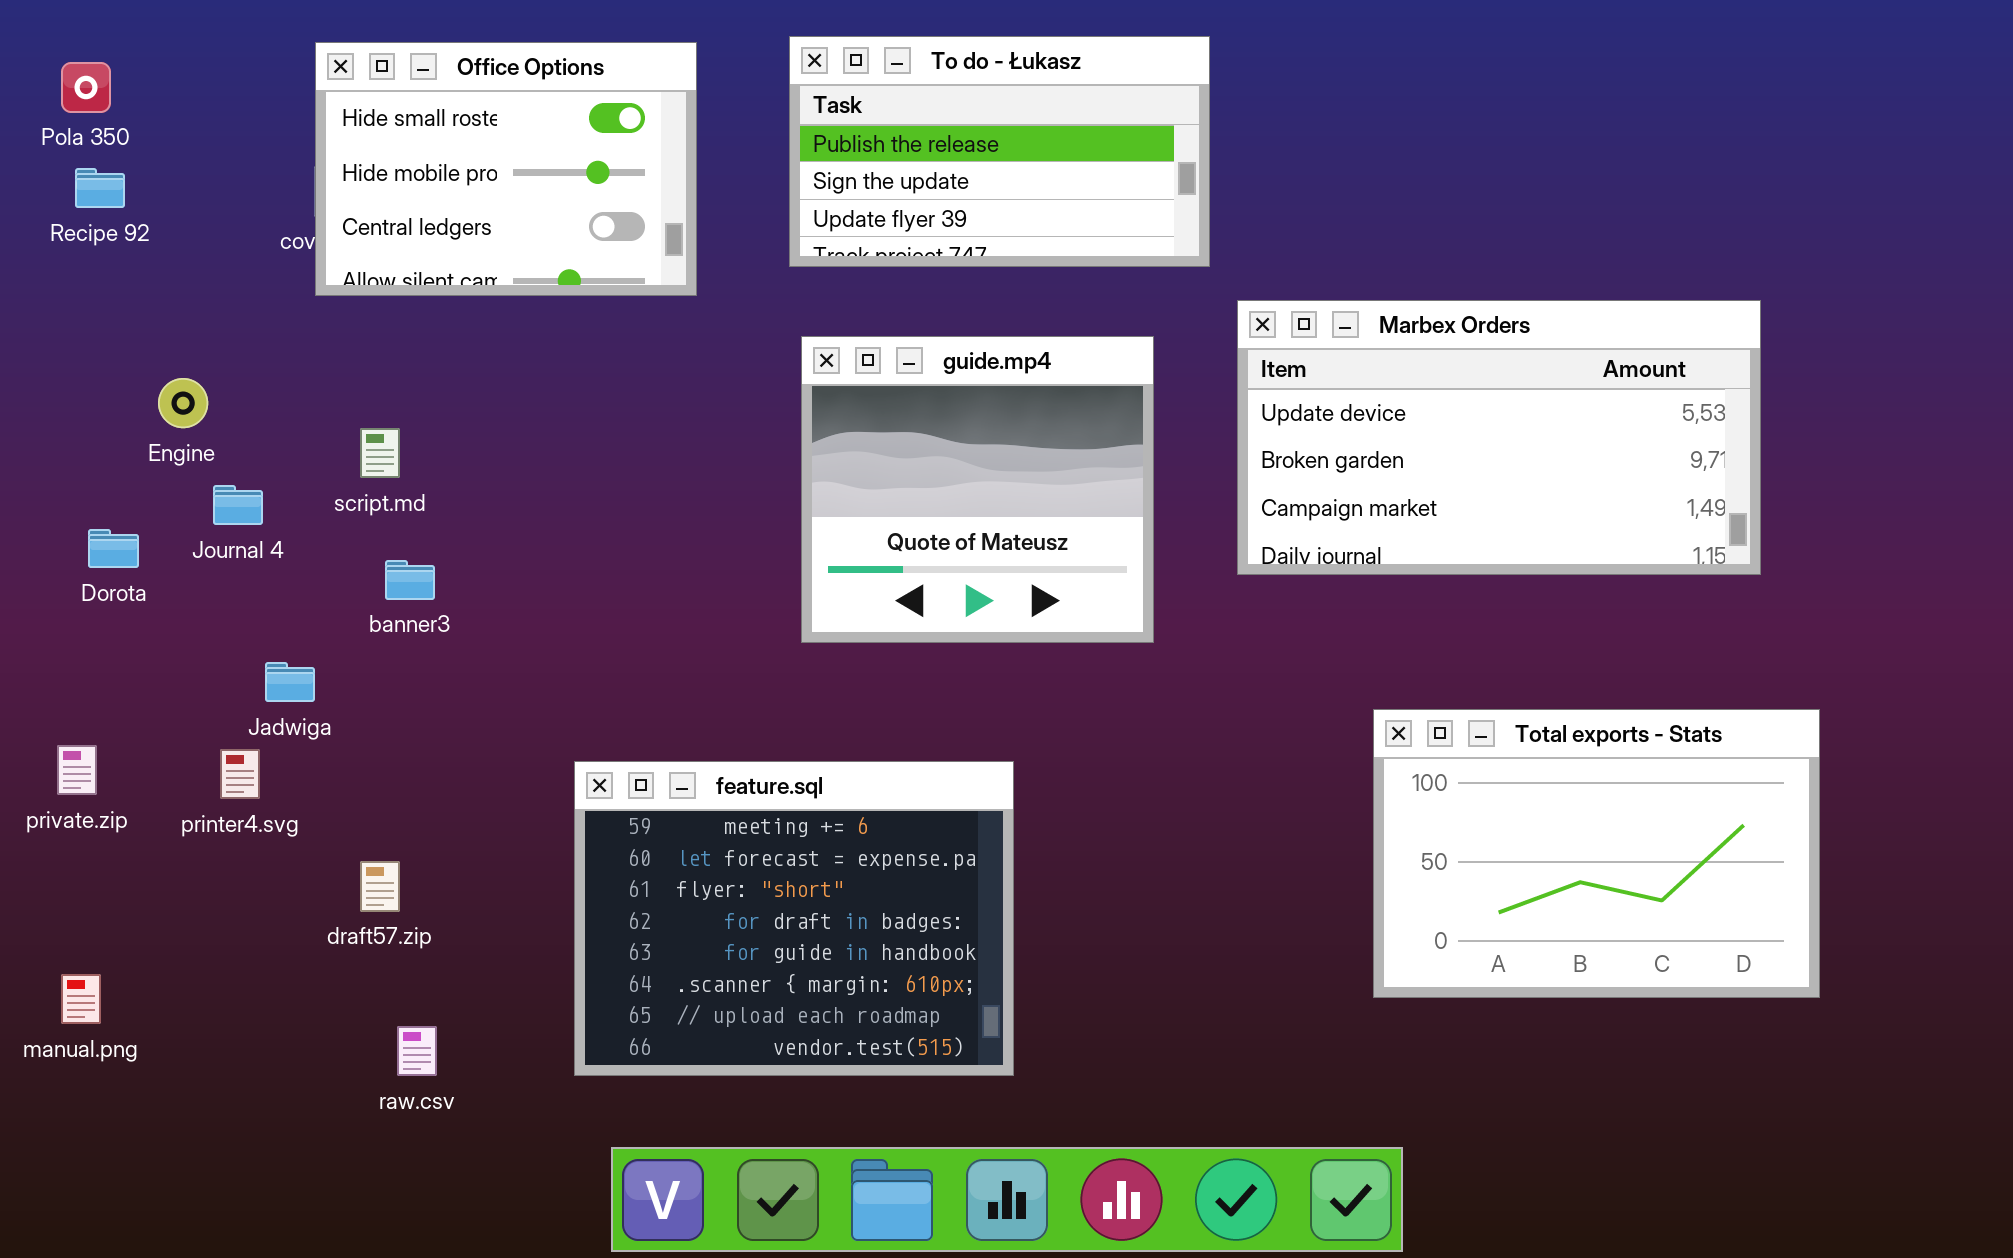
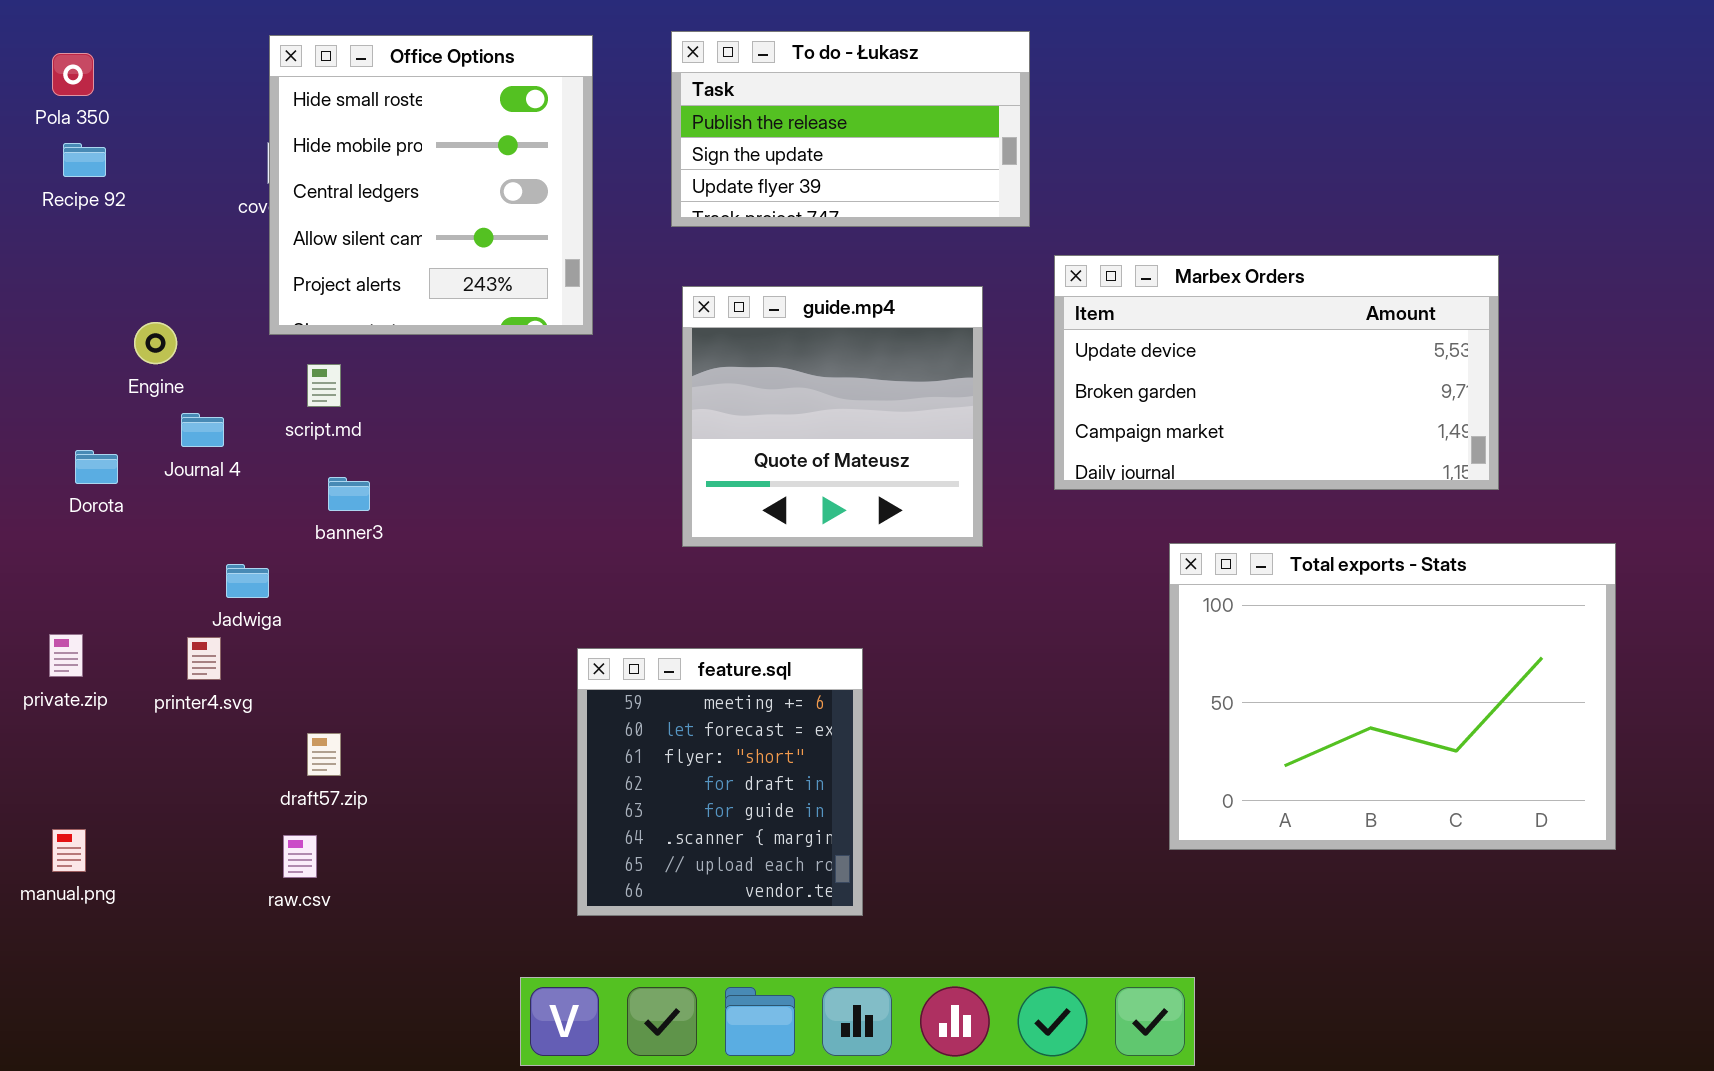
Office Options: [315,42,697,296] -> [269,35,593,335], resized
Total exports - Stats: [1373,709,1820,998] -> [1169,543,1616,850], resized
feature.sql: [574,761,1014,1076] -> [577,648,863,916], resized
raw.csv: [397,1026,437,1076] -> [283,835,317,878], moved

